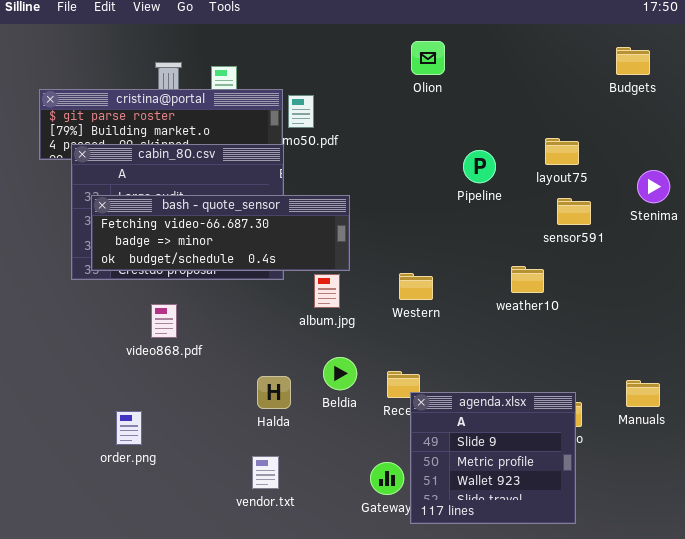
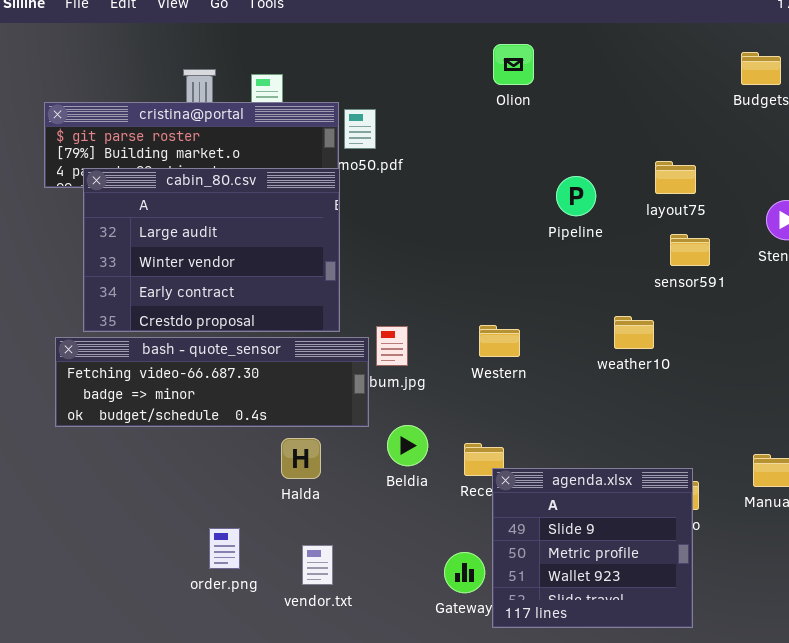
bash - quote_sensor: [91,195,350,271] -> [55,337,369,427], moved
Halda: [257,376,291,409] -> [281,438,321,479], moved
order.png: [116,411,142,445] -> [209,528,240,569], moved

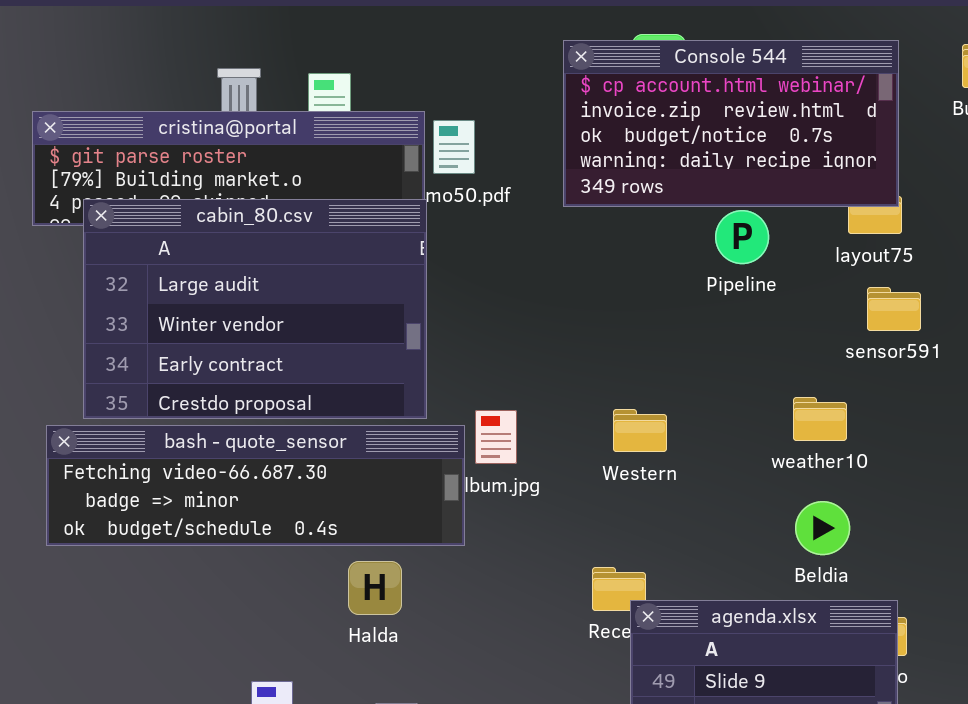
Console 544: none -> [563,40,899,207], opened
Beldia: [387,425,428,466] -> [795,501,850,555], moved

